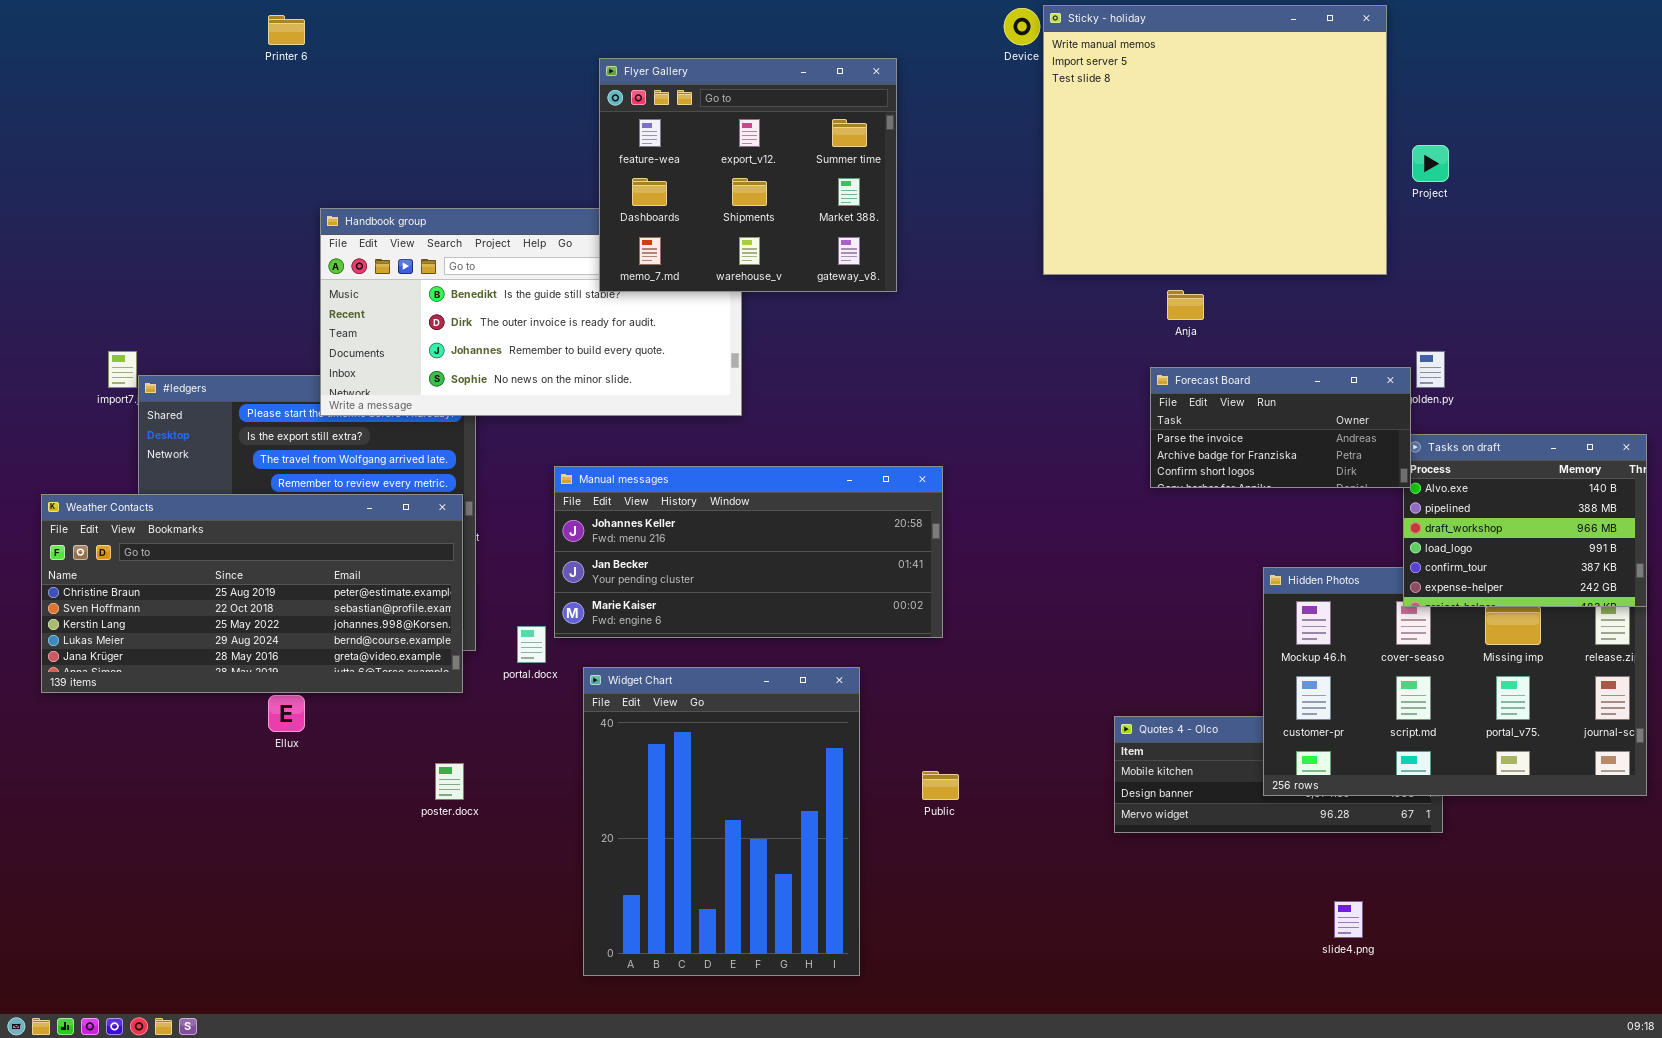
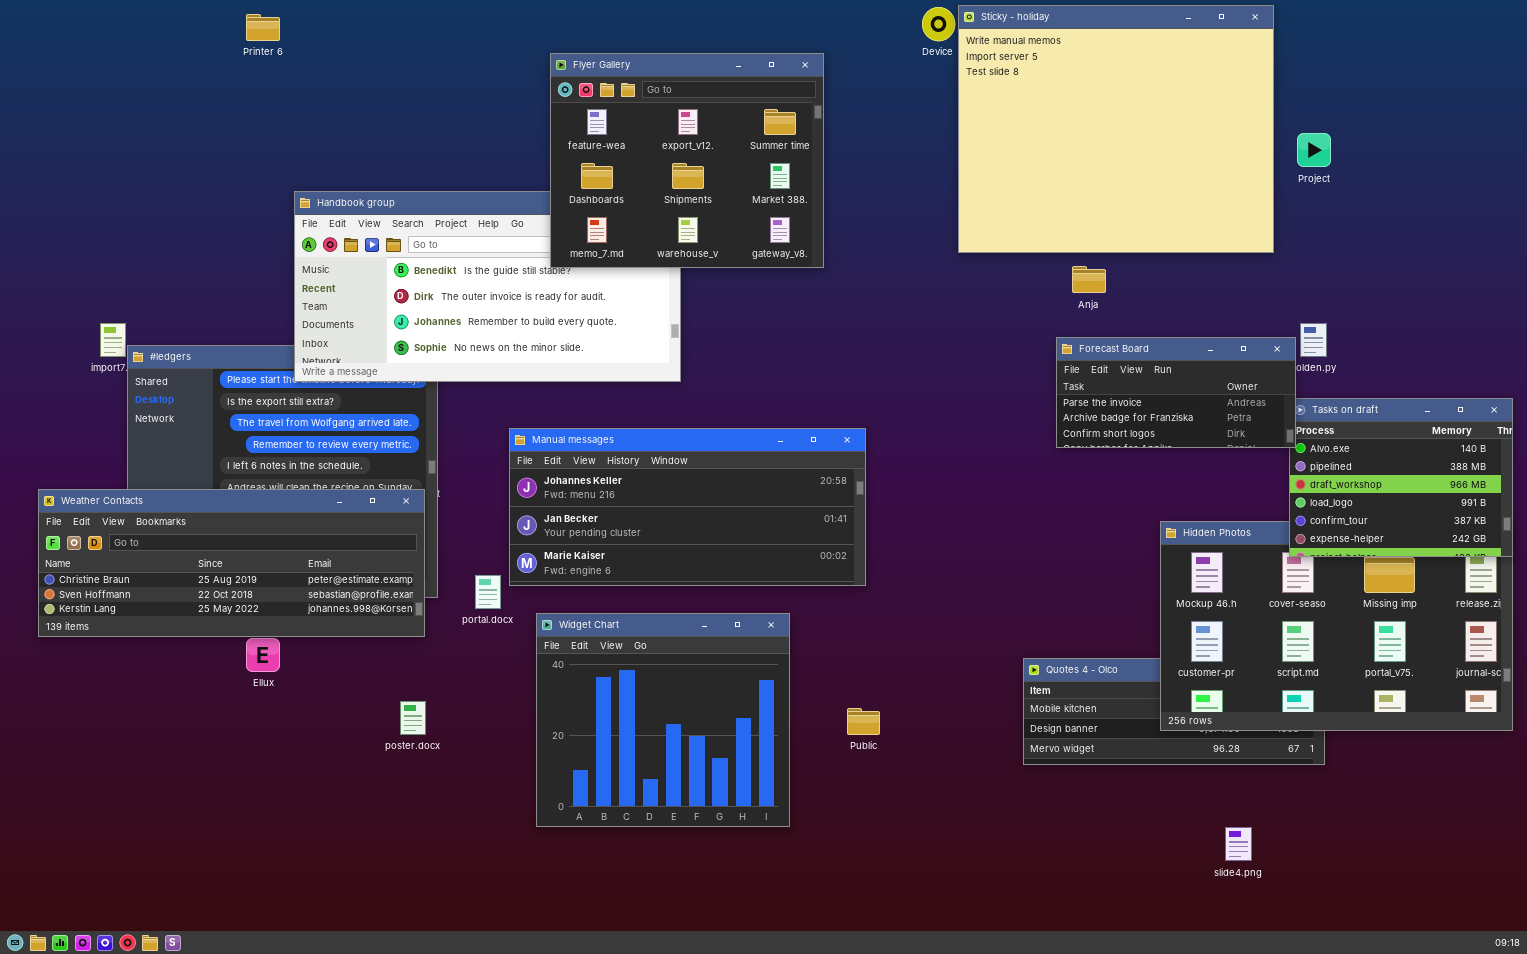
Weather Contacts: [41,494,463,693] -> [38,489,425,637], resized
Widget Chart: [583,667,860,976] -> [536,613,790,827], resized

